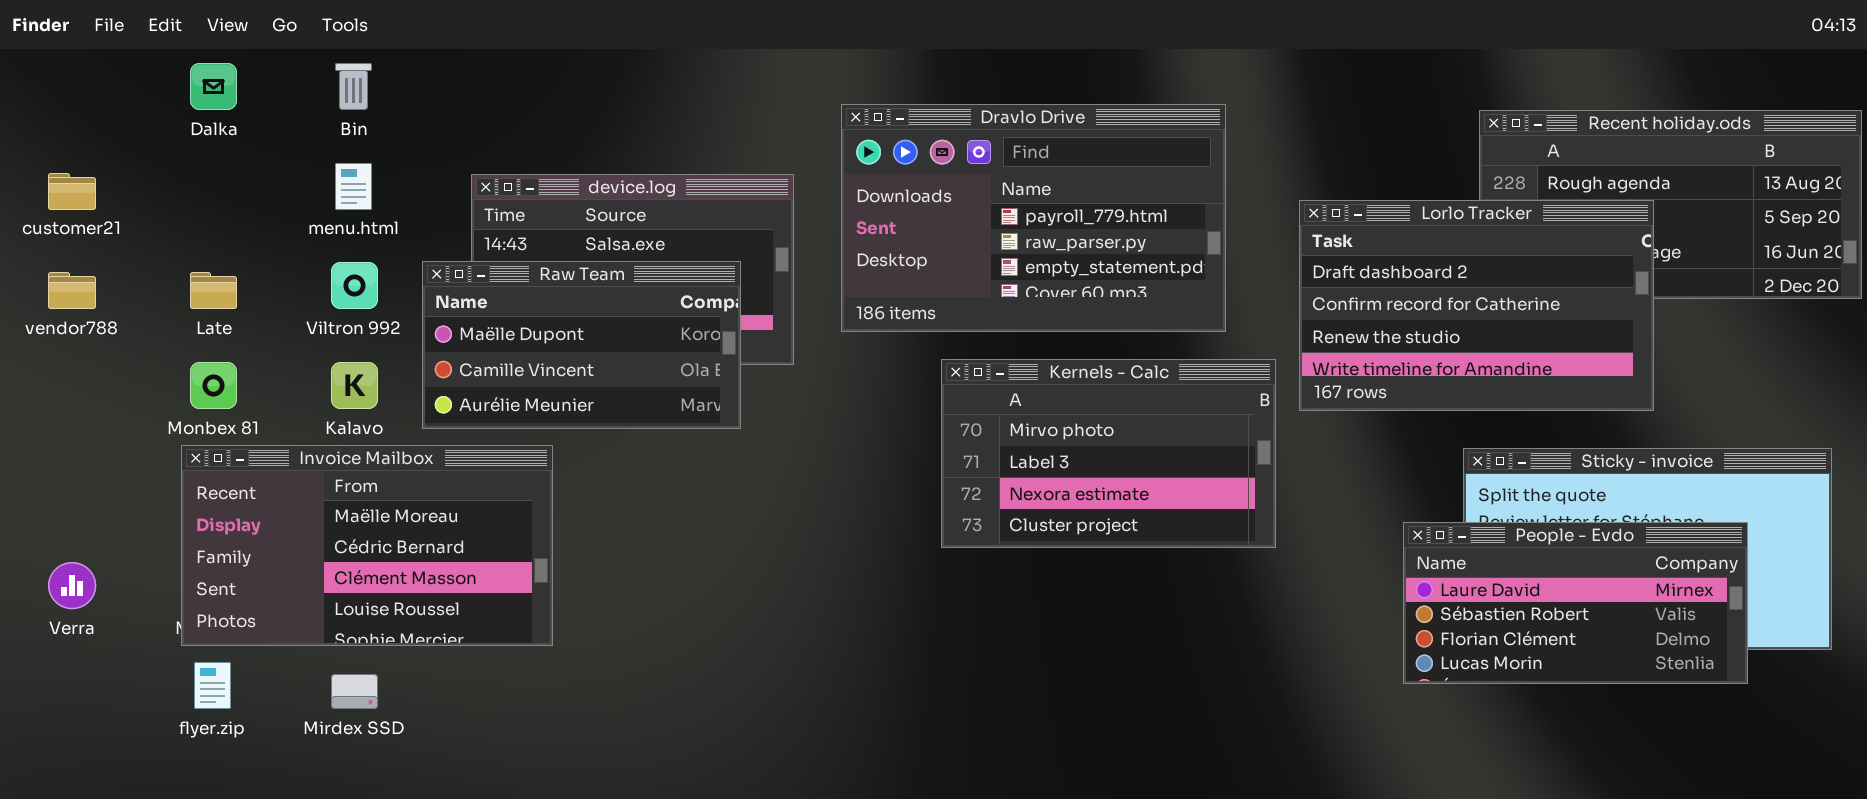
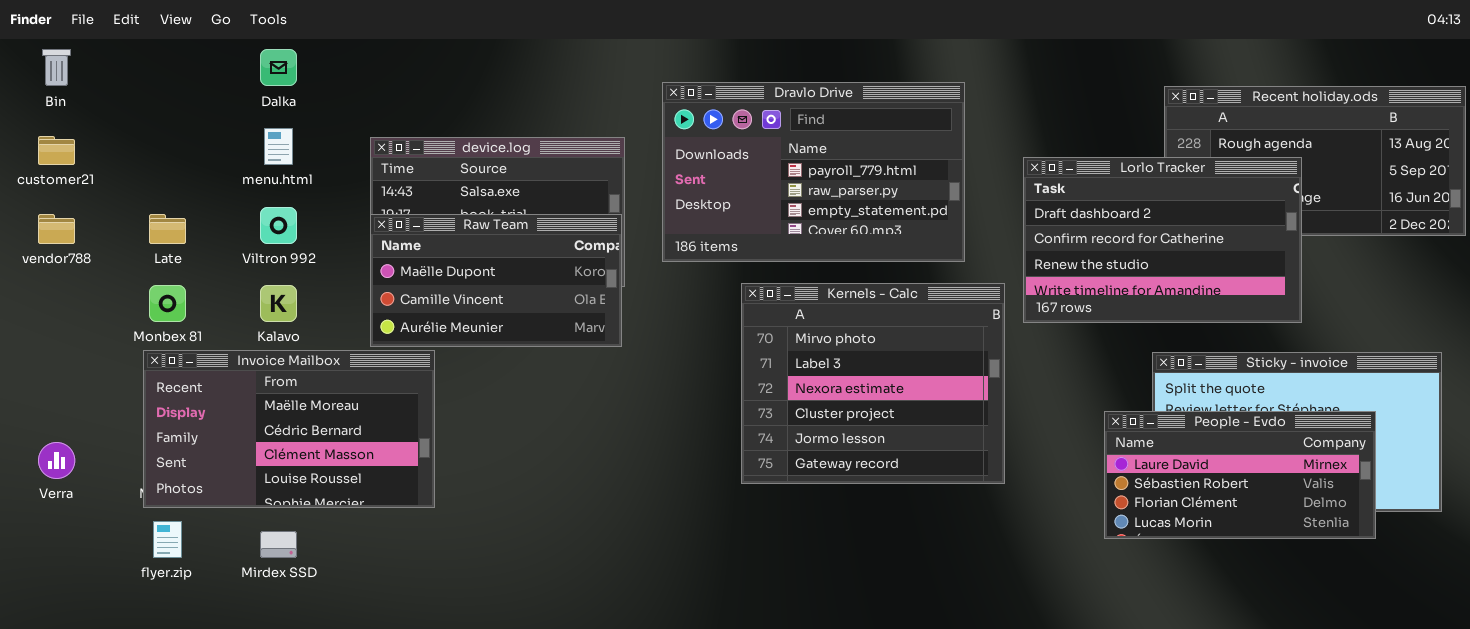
Dalka: [190,63,237,110] -> [260,49,297,86], moved
Bin: [335,63,372,110] -> [42,49,71,86], moved
Raw Team: [422,261,741,429] -> [370,214,622,347], moved
Kernels - Calc: [941,359,1276,548] -> [741,283,1005,484], resized

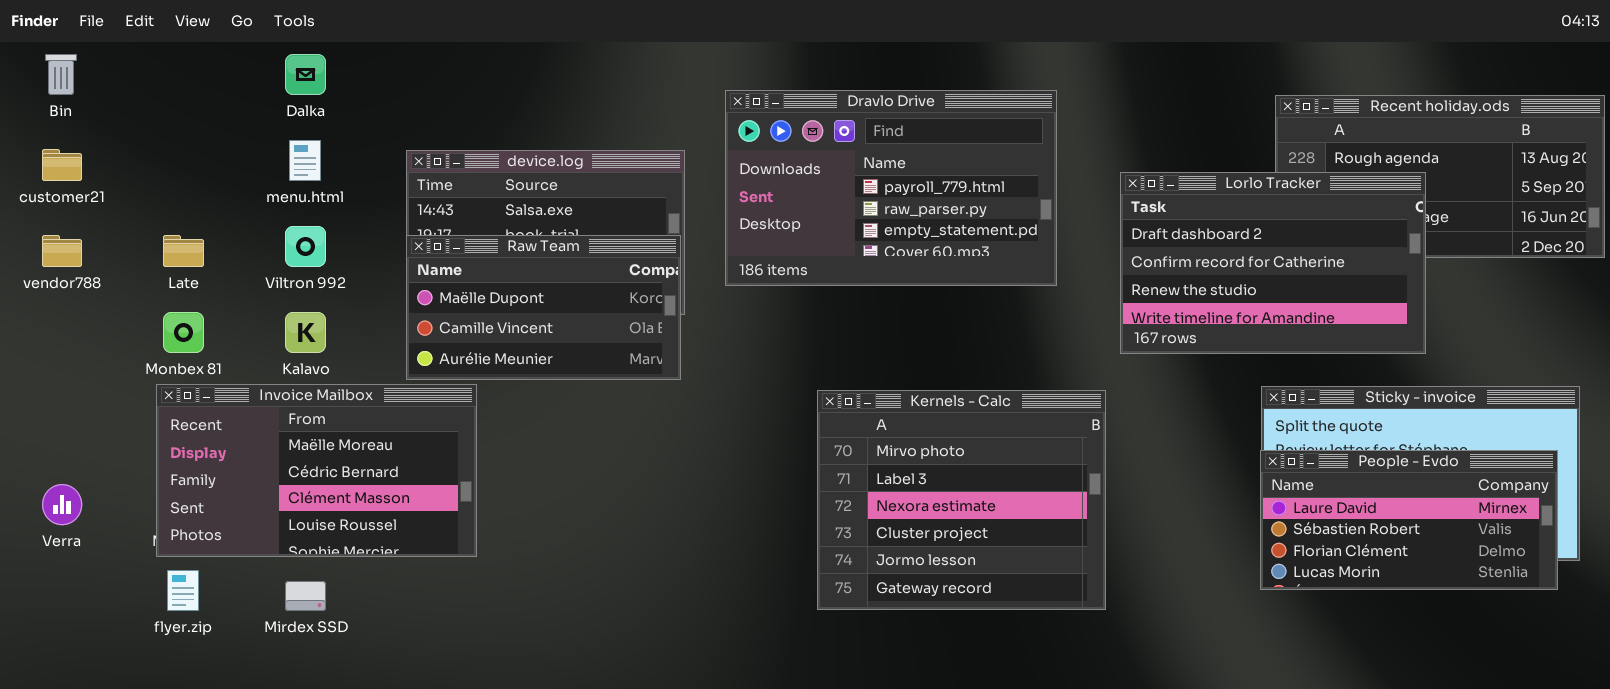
Kernels - Calc: [741,283,1005,484] -> [817,390,1106,610], moved
People - Evdo: [1104,411,1376,539] -> [1260,450,1558,590], moved

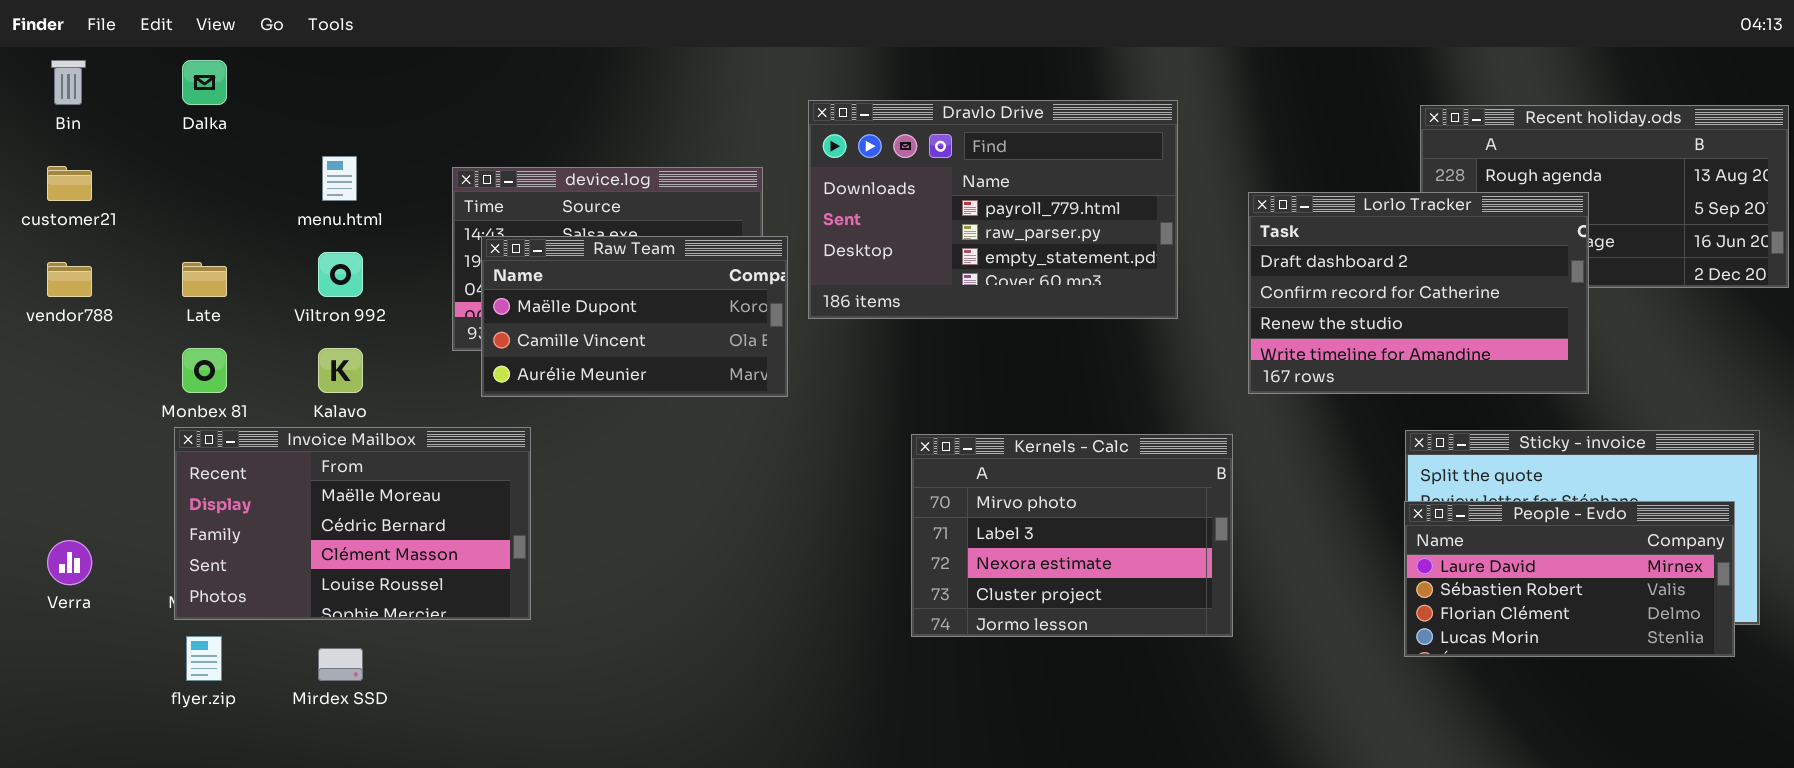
Dalka: [285,54,326,95] -> [182,60,227,105], moved
Raw Team: [406,235,681,380] -> [481,236,788,397], moved
Kernels - Calc: [817,390,1106,610] -> [911,434,1233,637], resized

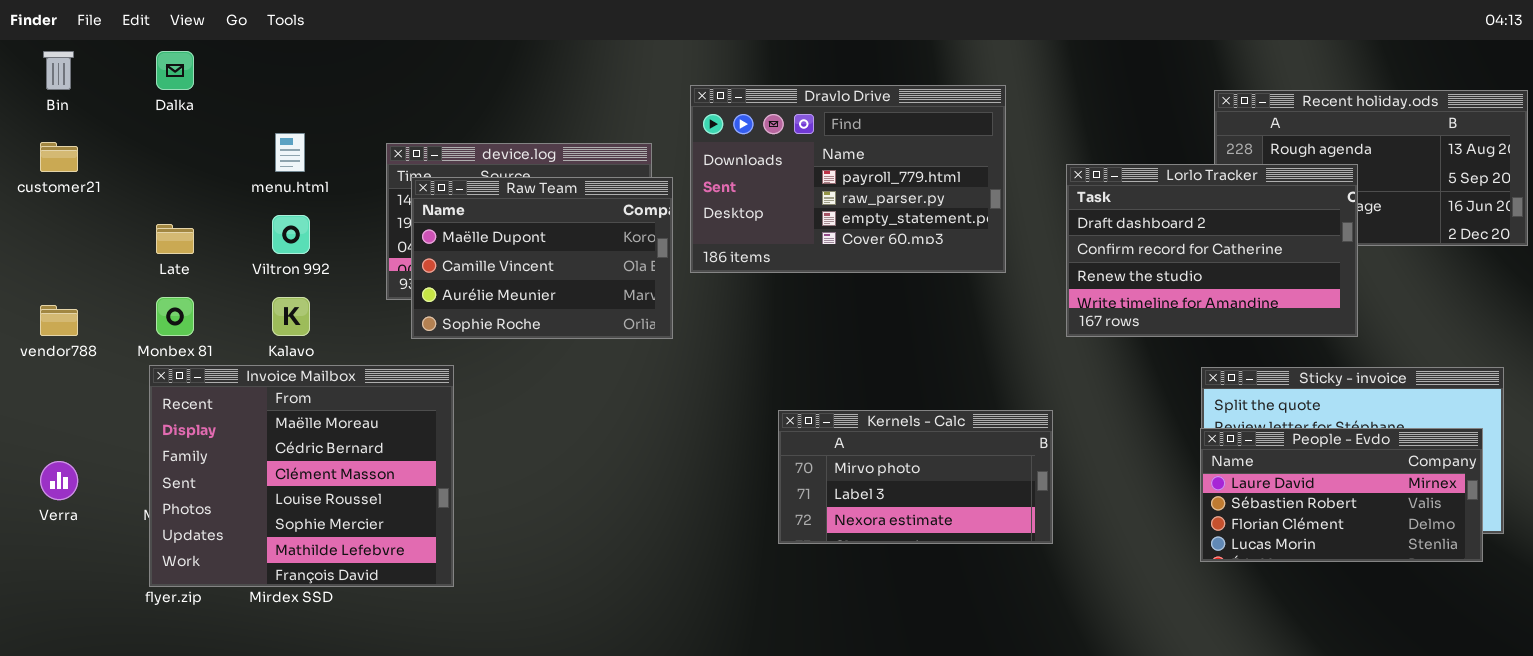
Raw Team: [481,236,788,397] -> [411,177,673,339], resized
vendor788: [47,262,92,297] -> [40,305,78,336], moved
Invoice Mailbox: [174,427,531,620] -> [149,365,454,587], resized
Kernels - Calc: [911,434,1233,637] -> [778,410,1053,544], resized

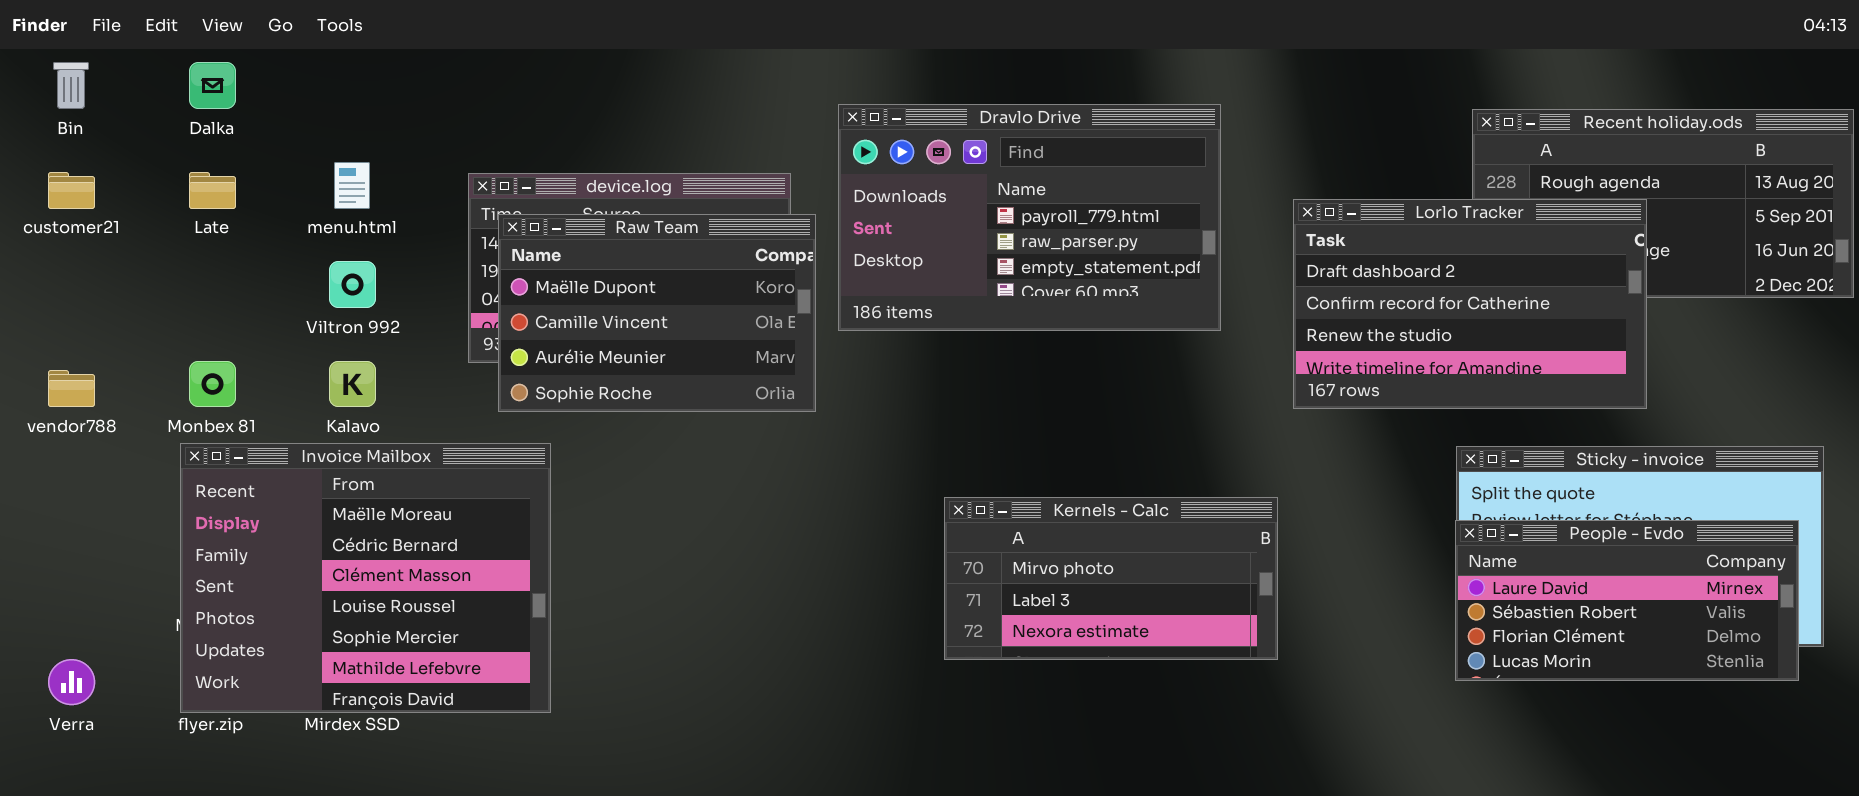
Late: [156,224,194,254] -> [189,172,236,209], moved
Verra: [40,461,78,500] -> [48,659,95,705], moved

